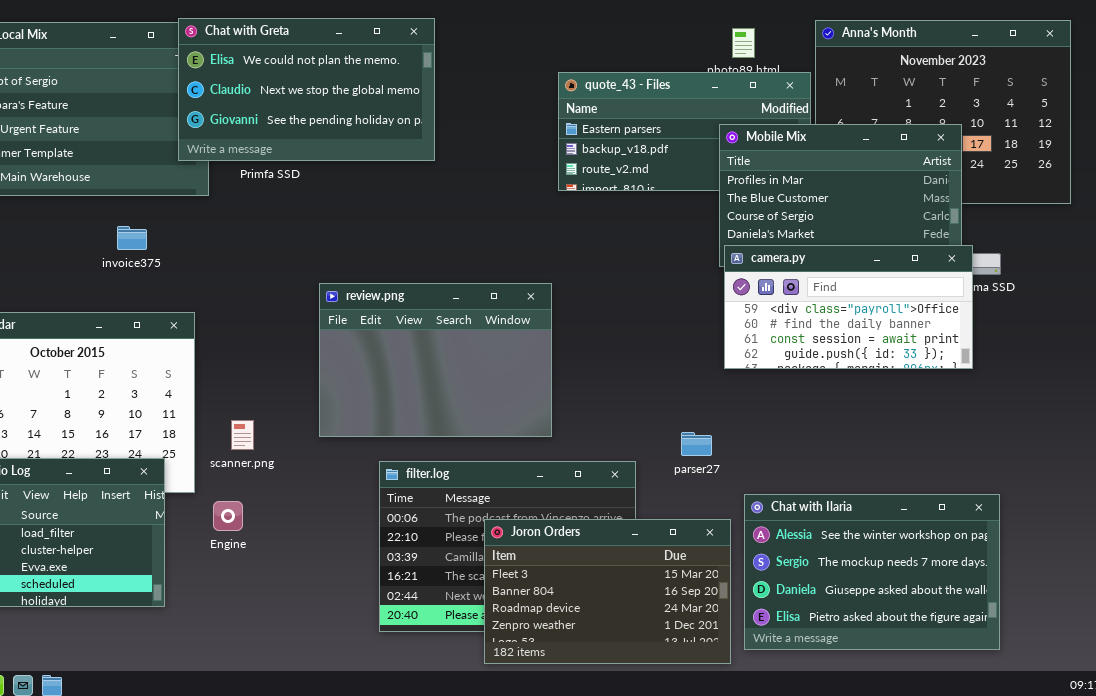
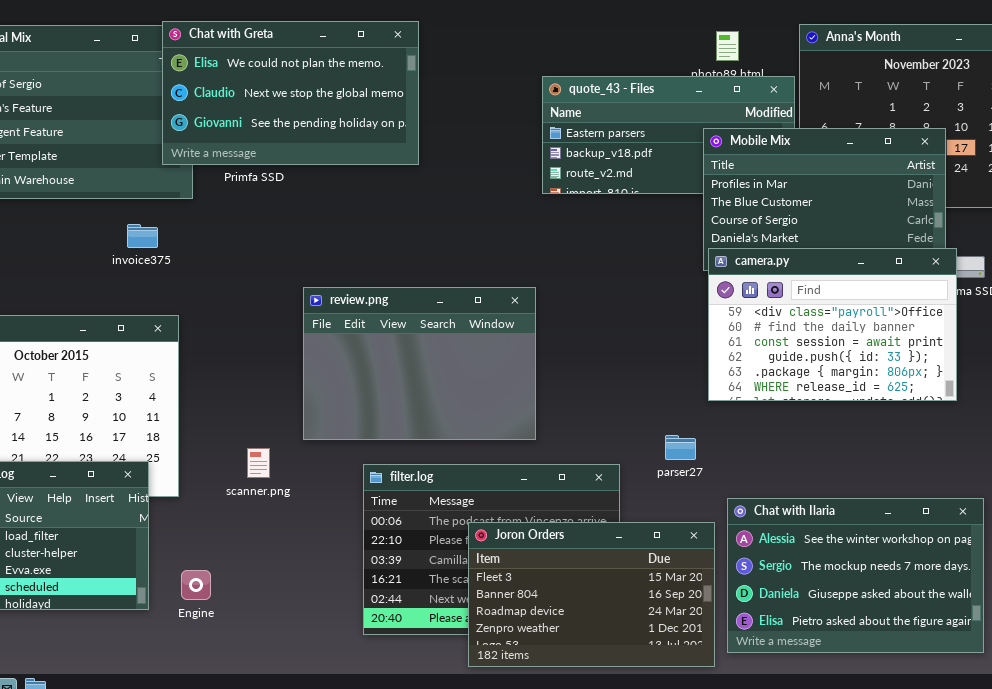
invoice375: [117,226,147,250] -> [127,224,158,248], moved
camera.py: [724,245,973,369] -> [708,248,957,401], resized
scanner.png: [231,420,254,450] -> [247,448,270,478], moved
Engine: [213,501,243,531] -> [181,570,211,600], moved

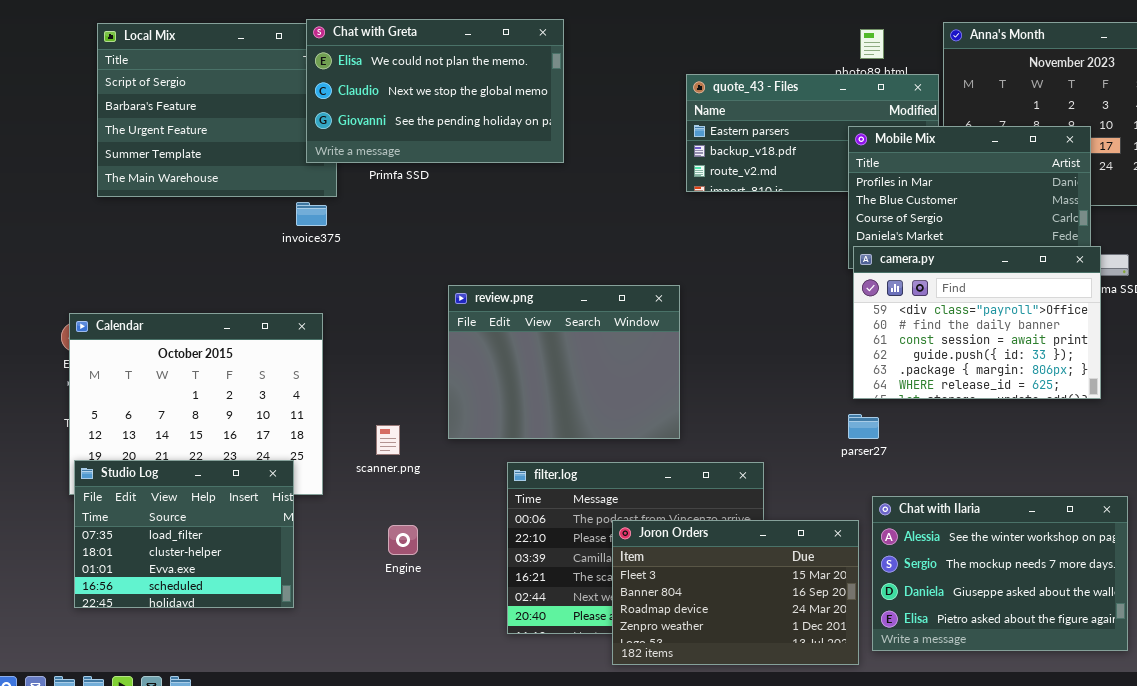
invoice375: [127,224,158,248] -> [296,202,327,226], moved
parser27: [665,435,696,460] -> [848,414,879,439], moved
scanner.png: [247,448,270,478] -> [376,425,400,455], moved
Engine: [181,570,211,600] -> [388,525,418,555], moved

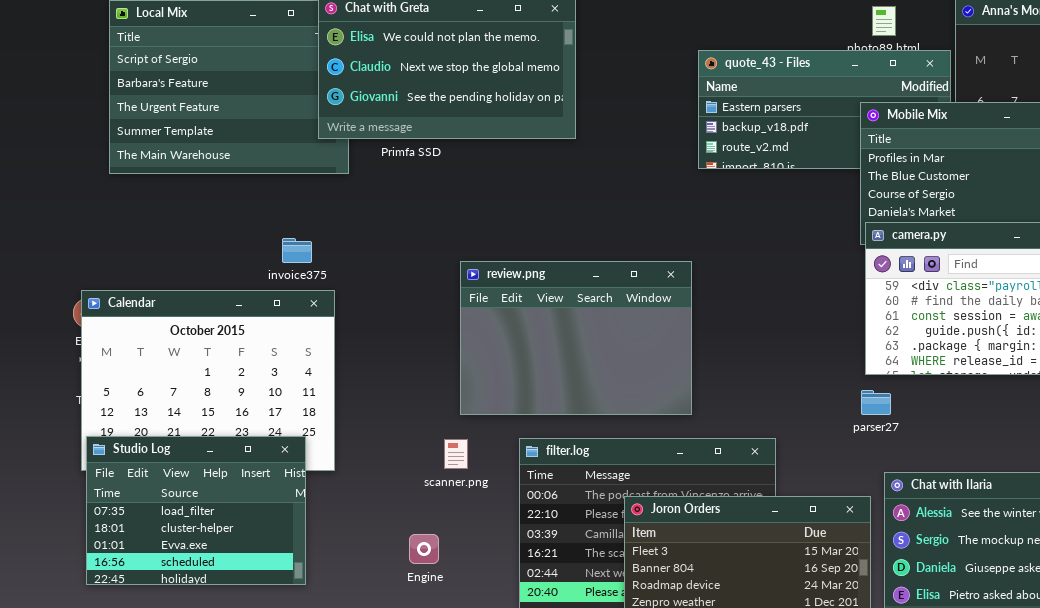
invoice375: [296,202,327,226] -> [282,238,312,263], moved
scanner.png: [376,425,400,455] -> [444,439,468,469], moved
Engine: [388,525,418,555] -> [409,534,439,564], moved

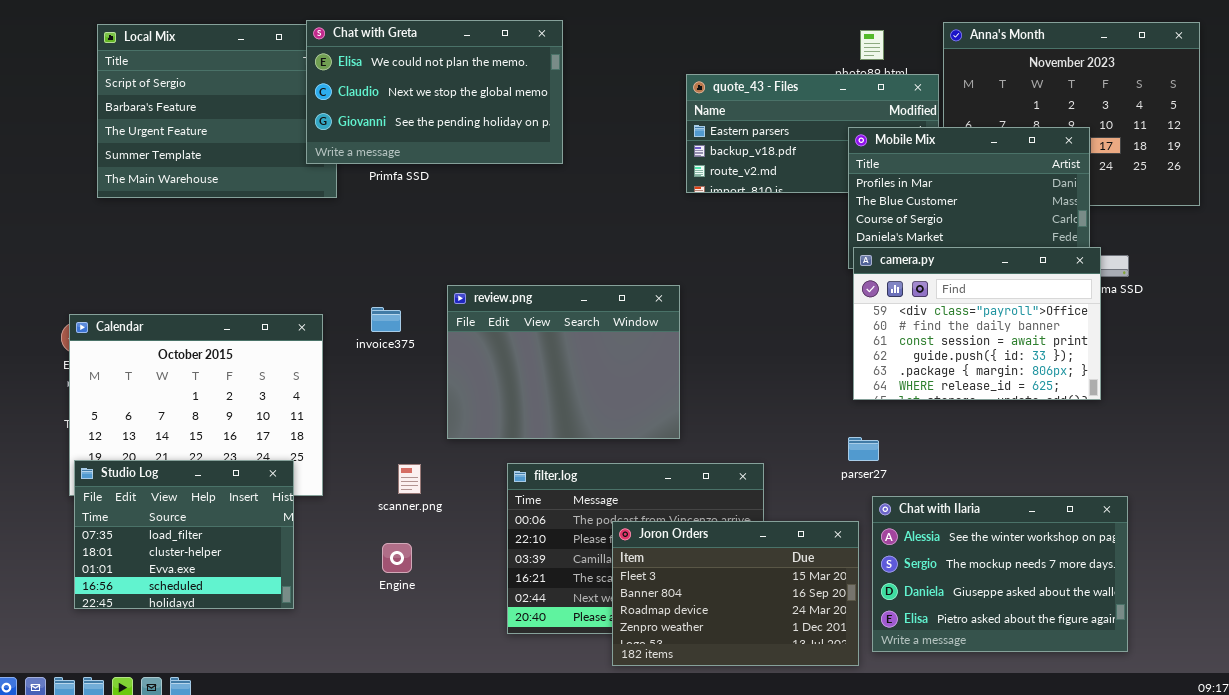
invoice375: [282,238,312,263] -> [371,307,401,332], moved
parser27: [861,390,891,415] -> [848,437,879,461], moved
scanner.png: [444,439,468,469] -> [398,464,421,494], moved
Engine: [409,534,439,564] -> [382,543,412,573], moved

